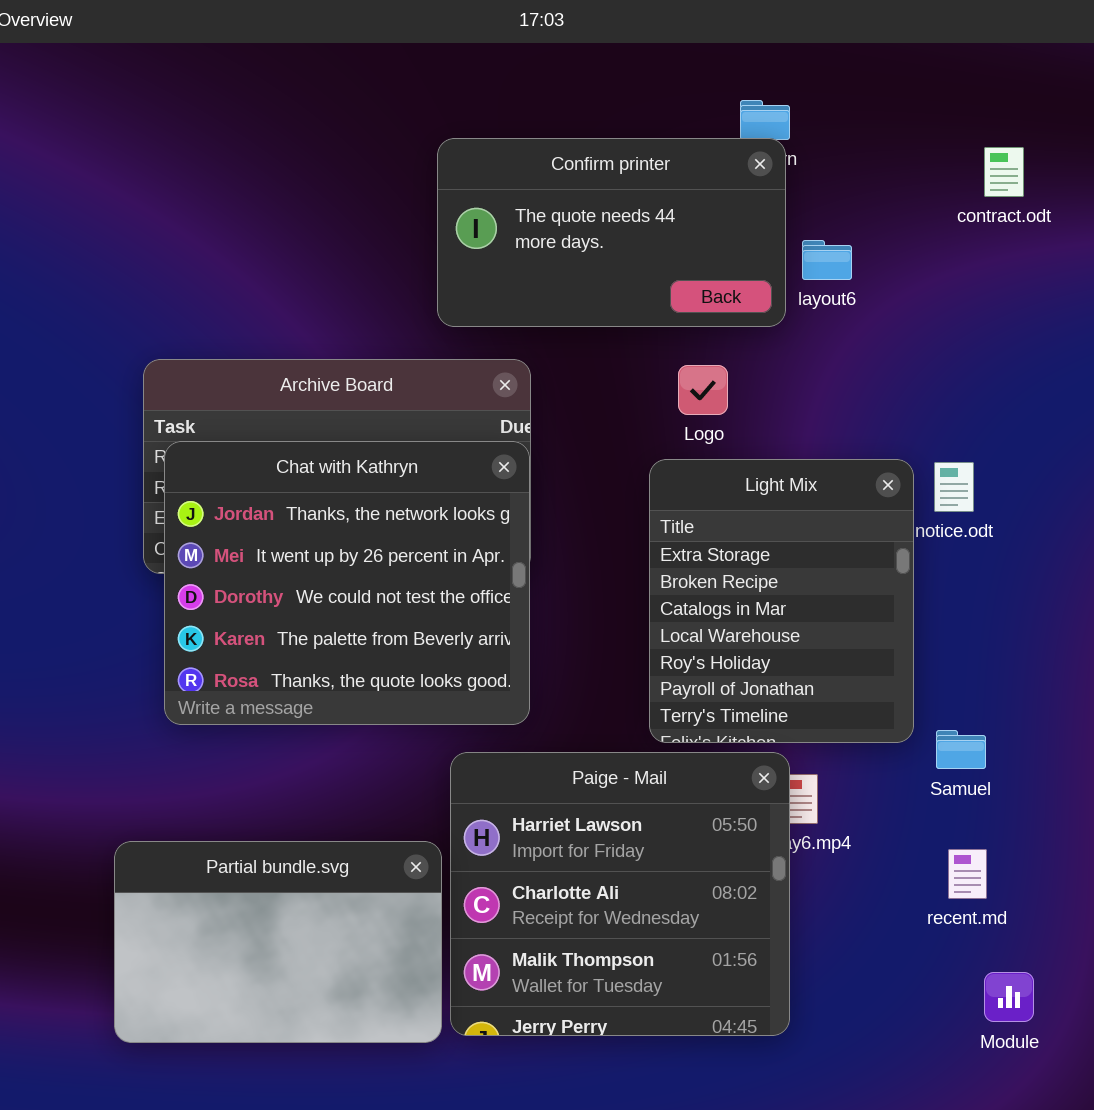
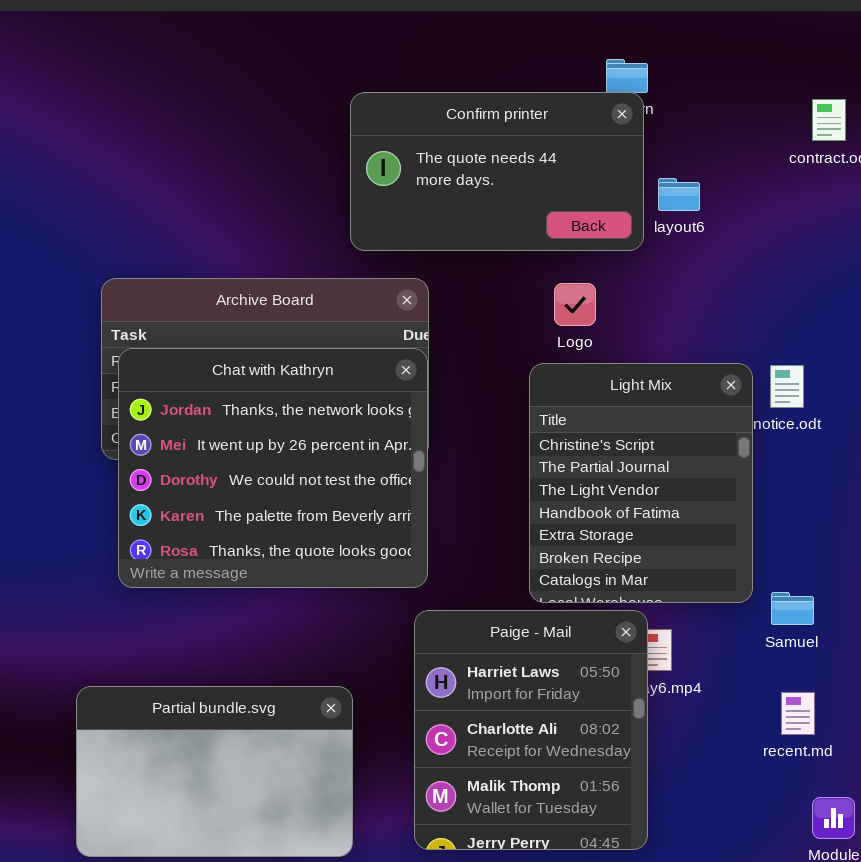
Light Mix: [649,459,914,743] -> [529,363,753,603], scrolled up 4 rows
Paige - Mail: [450,752,790,1036] -> [414,610,648,850], resized

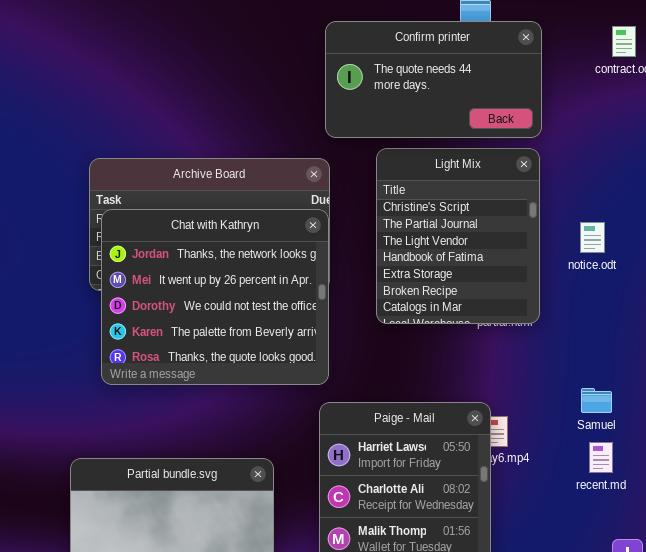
Confirm printer: [350,92,644,251] -> [325,21,542,138], moved
Light Mix: [529,363,753,603] -> [376,148,540,324], moved
recent.md: [781,692,815,735] -> [589,442,613,473], moved

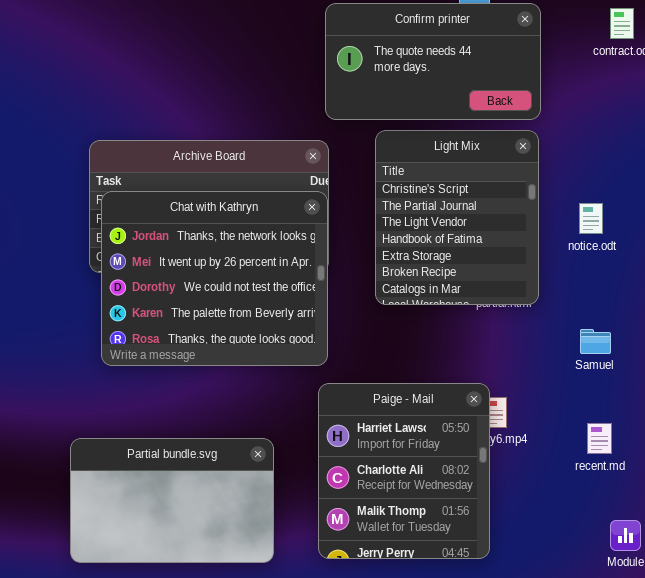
Samuel: [581,388,612,413] -> [580,329,611,354], moved

